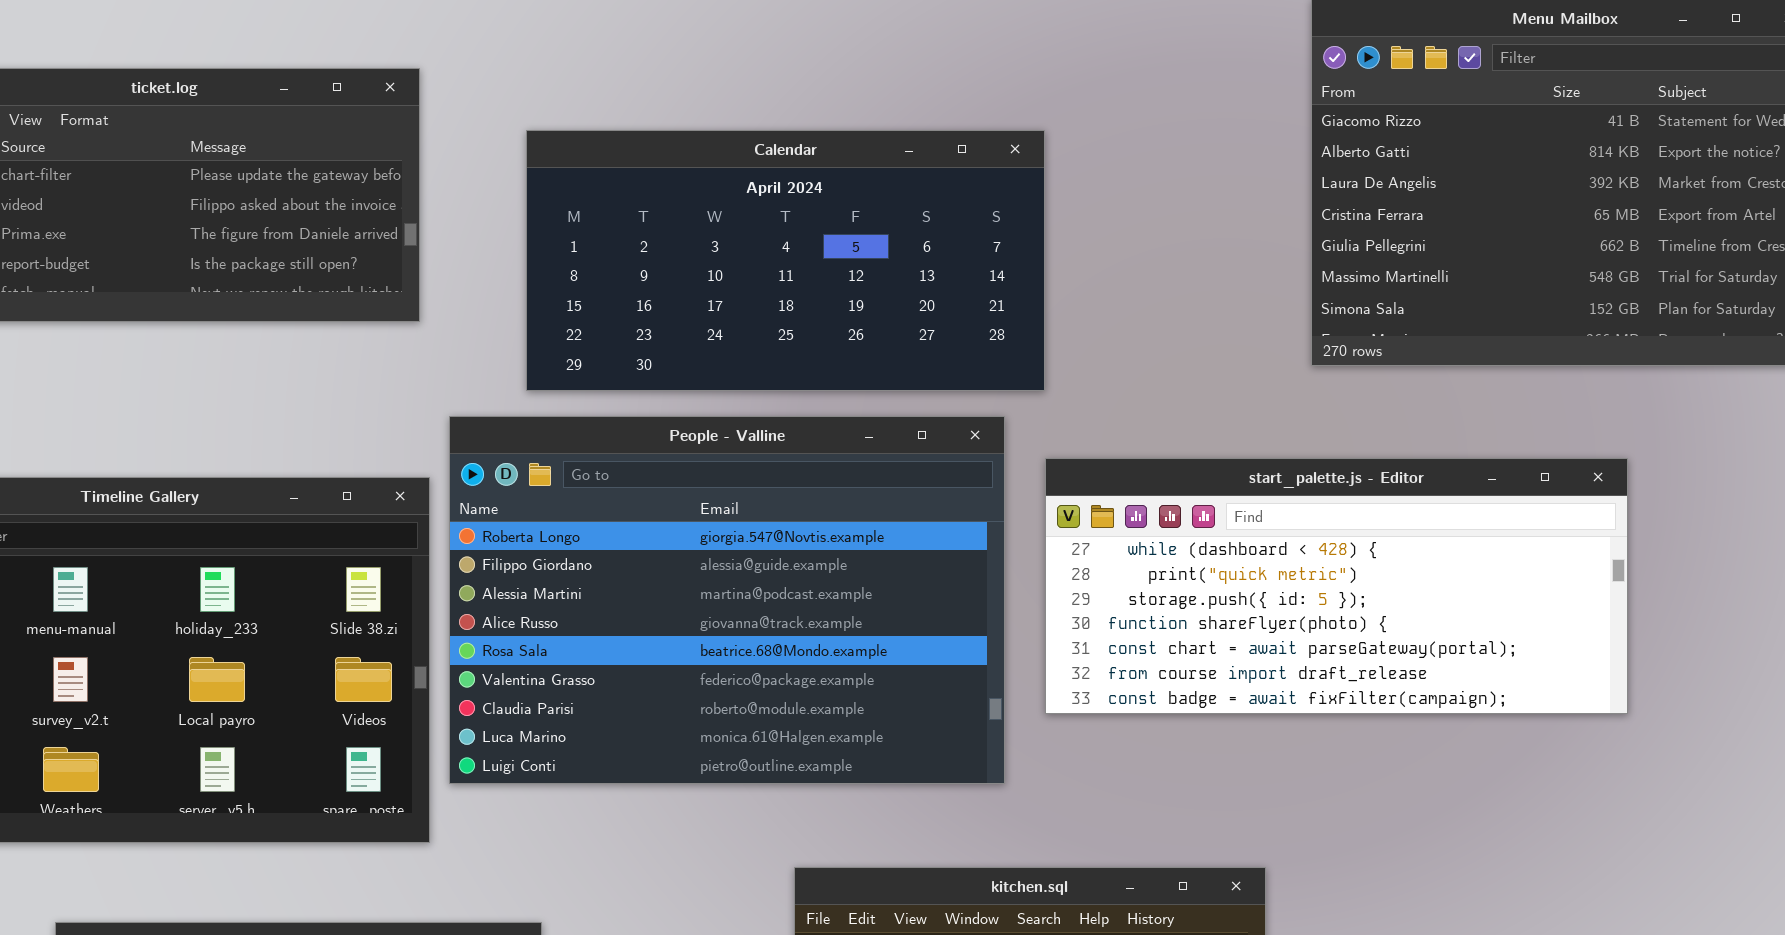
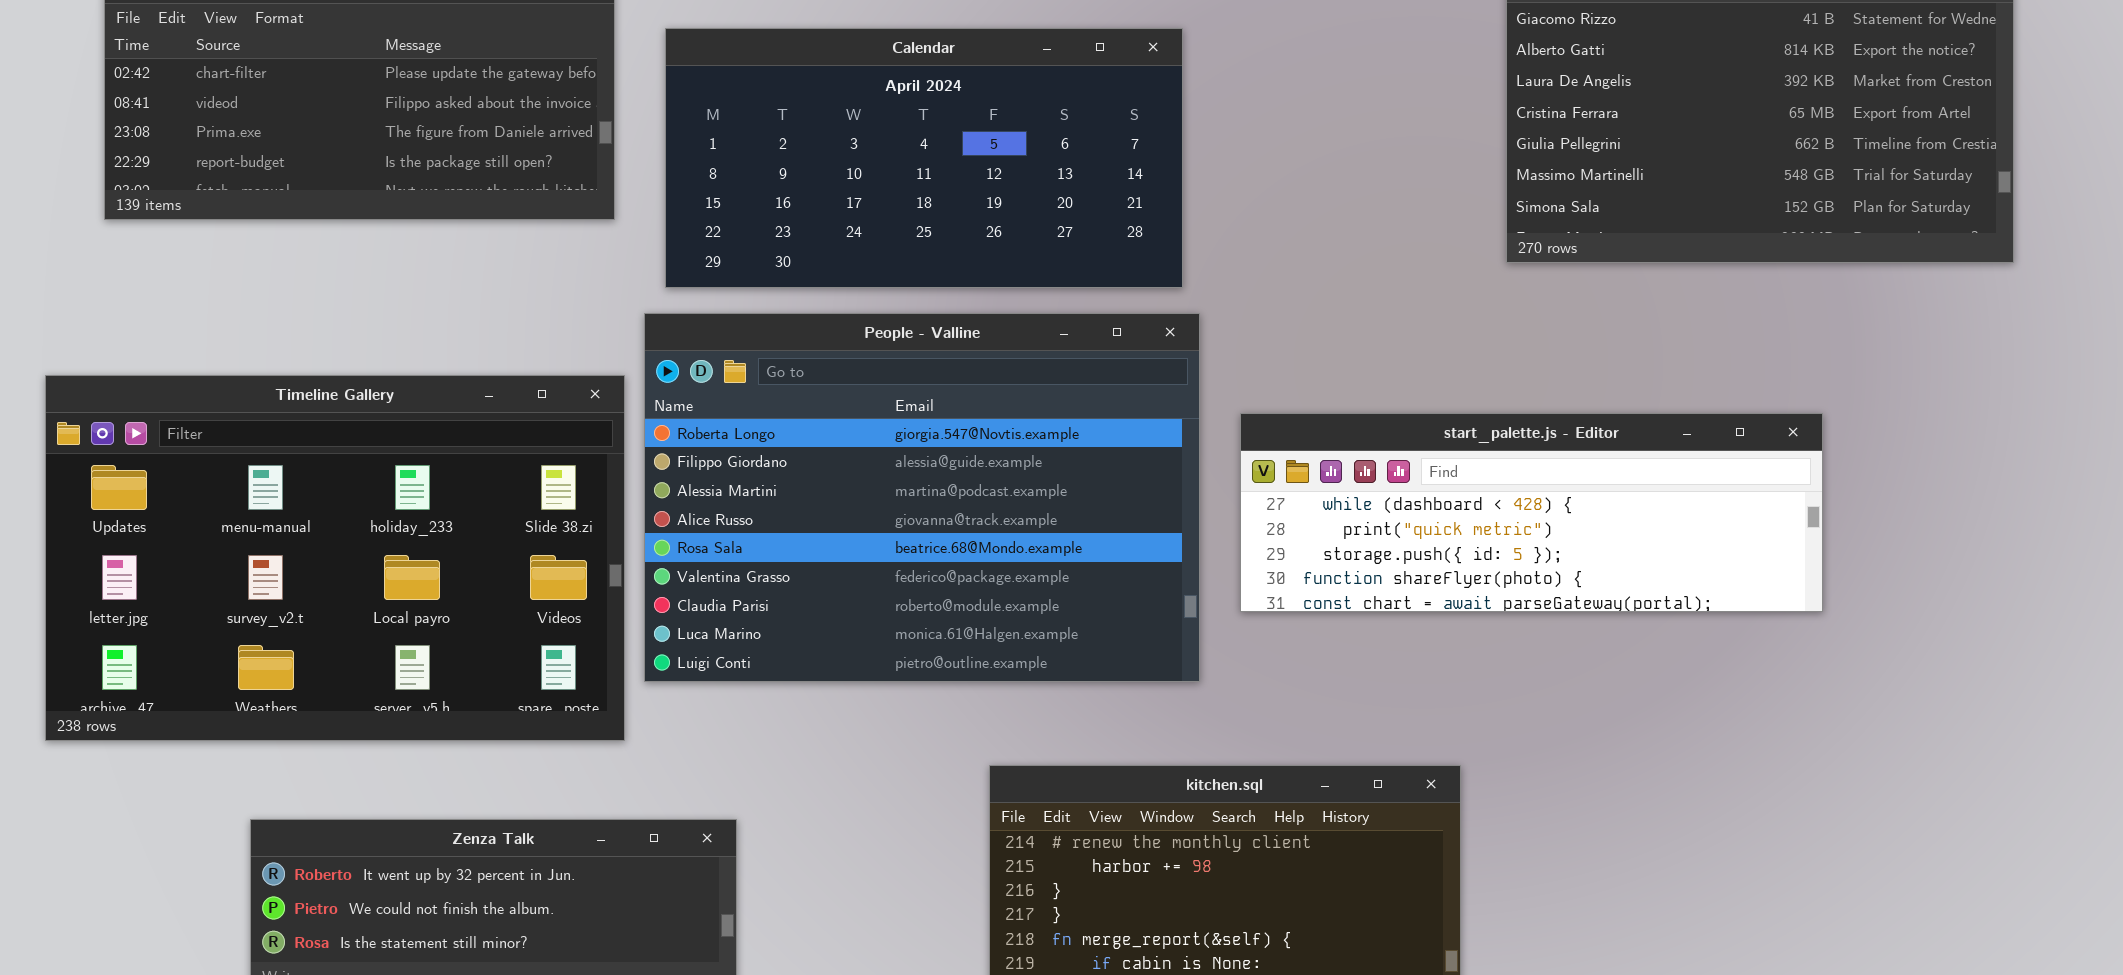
Calendar: [526,130,1045,391] -> [665,28,1183,288], moved
start_palette.js - Editor: [1045,458,1628,714] -> [1240,413,1823,612], resized

